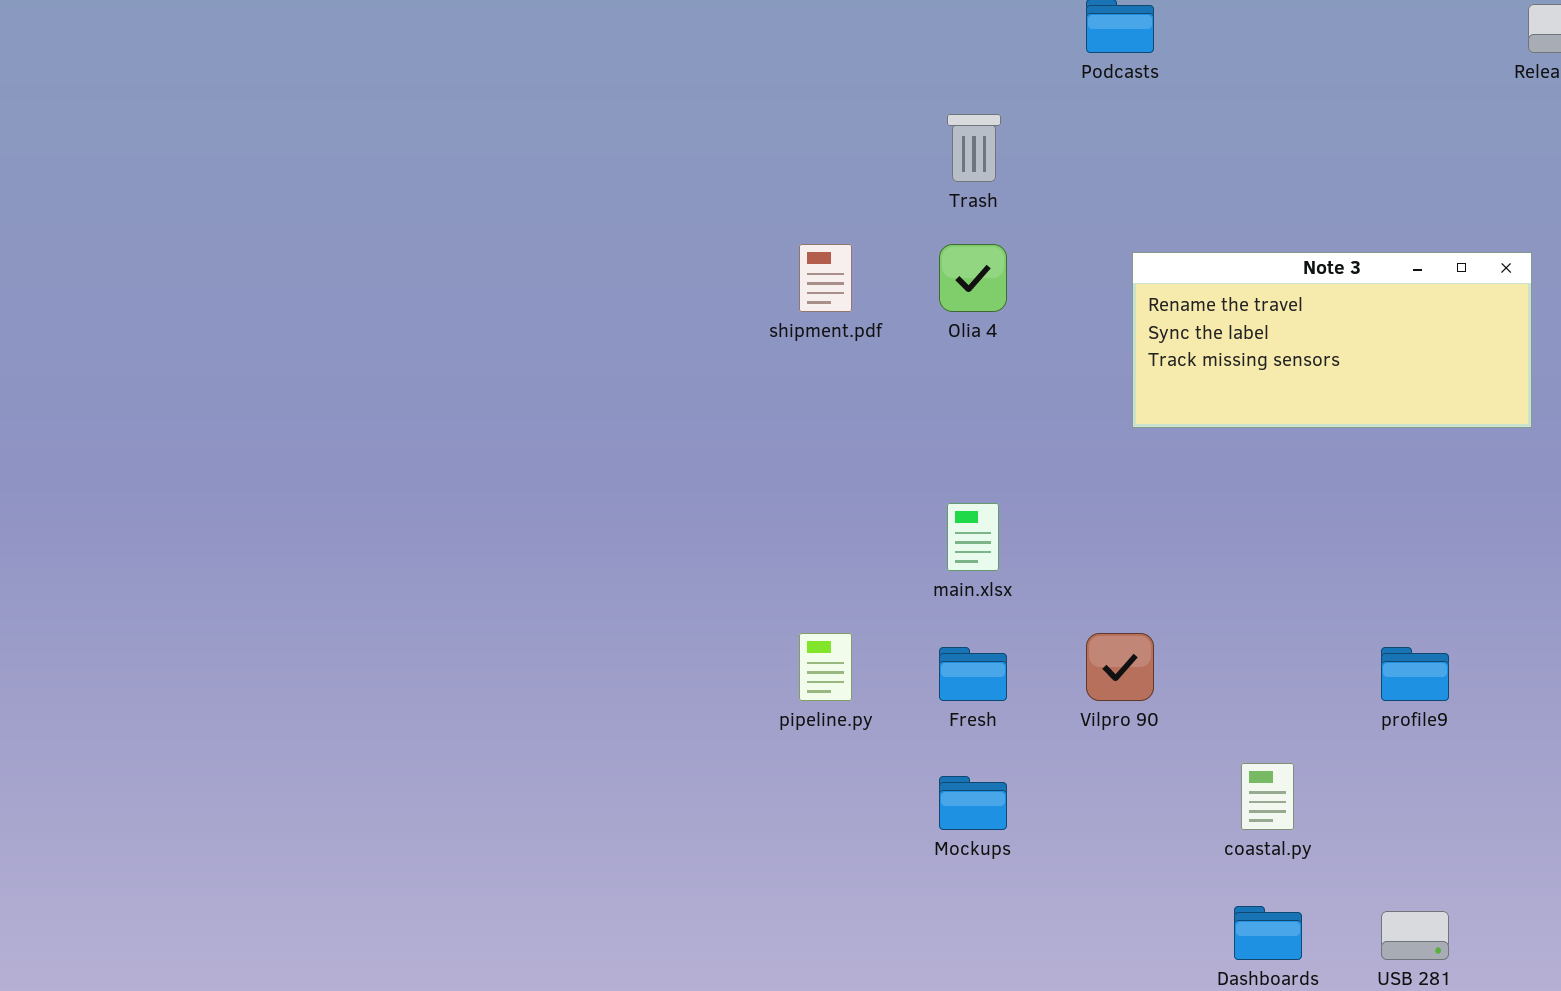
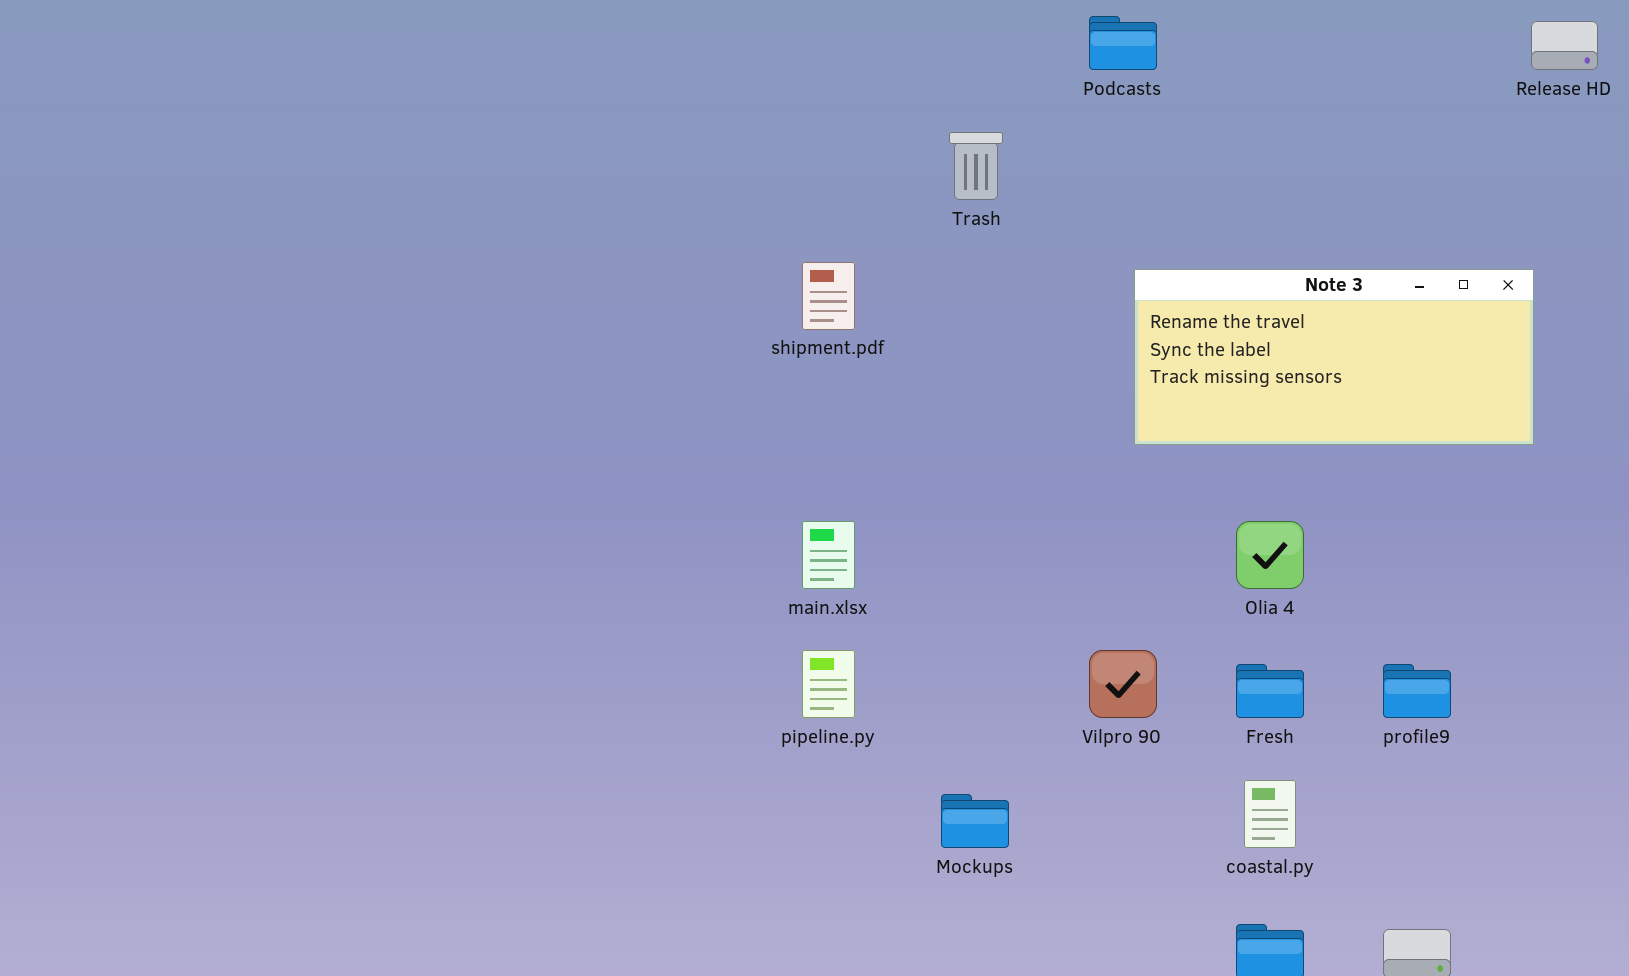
Olia 4: [939,244,1007,312] -> [1236,521,1304,589], moved
main.xlsx: [947,503,999,571] -> [802,521,855,589], moved
Fresh: [939,647,1007,701] -> [1236,664,1304,718], moved

